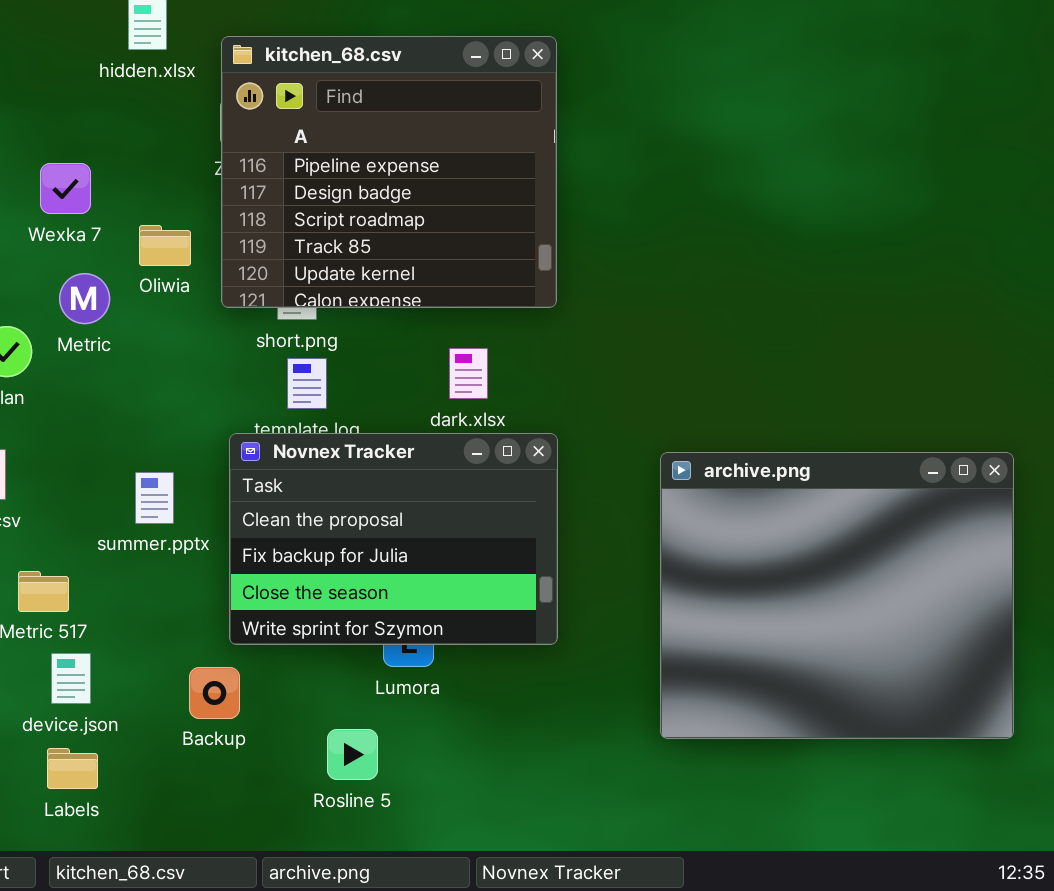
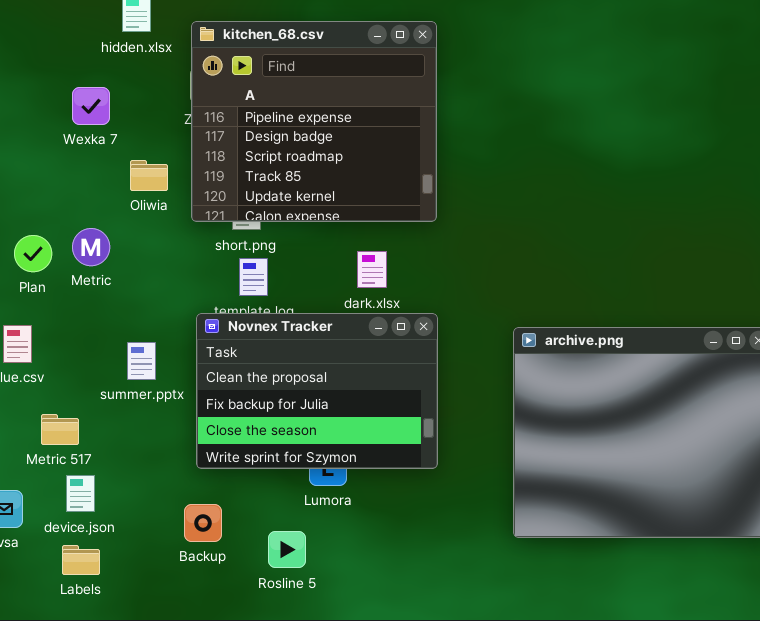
Wexka 7: [40,163,91,214] -> [72,87,110,125], moved
Metric: [59,273,110,324] -> [72,228,110,266], moved
Backup: [189,667,240,719] -> [184,504,222,542], moved

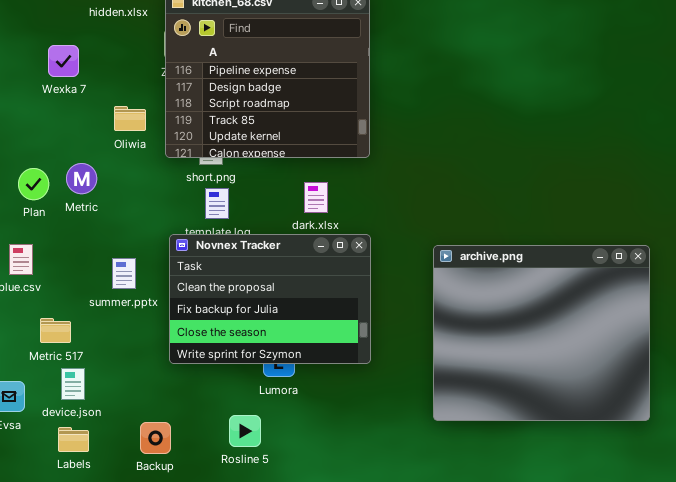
Wexka 7: [72,87,110,125] -> [48,45,79,77], moved
Backup: [184,504,222,542] -> [140,422,171,454], moved

